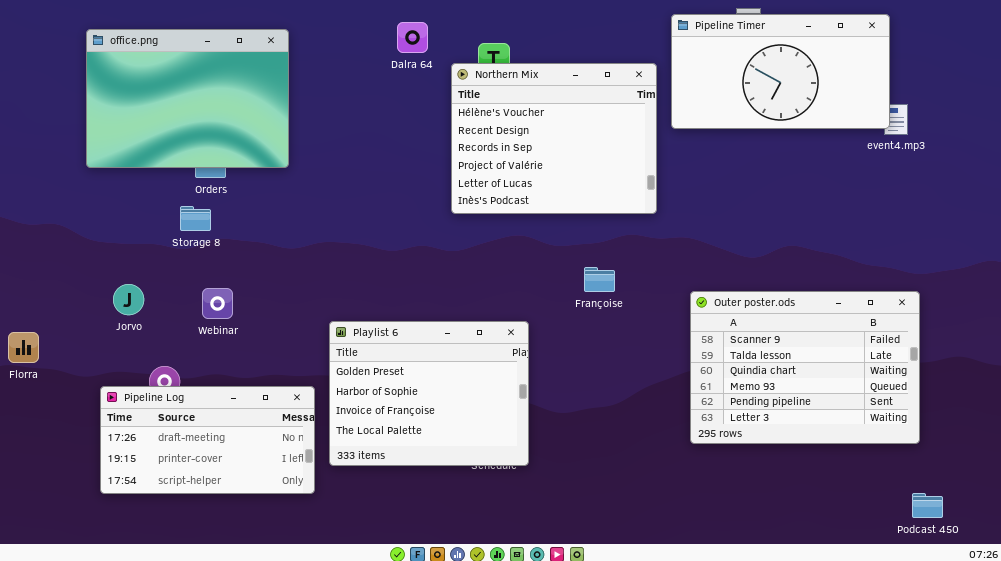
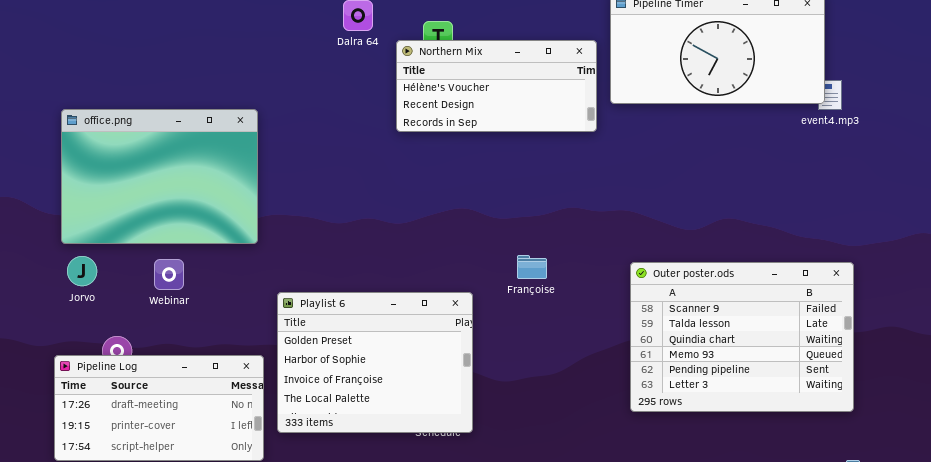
office.png: [86,29,289,168] -> [61,109,258,244], moved
Northern Mix: [451,63,657,214] -> [396,40,597,132], resized
Françoise: [584,267,615,292] -> [517,255,547,279], moved

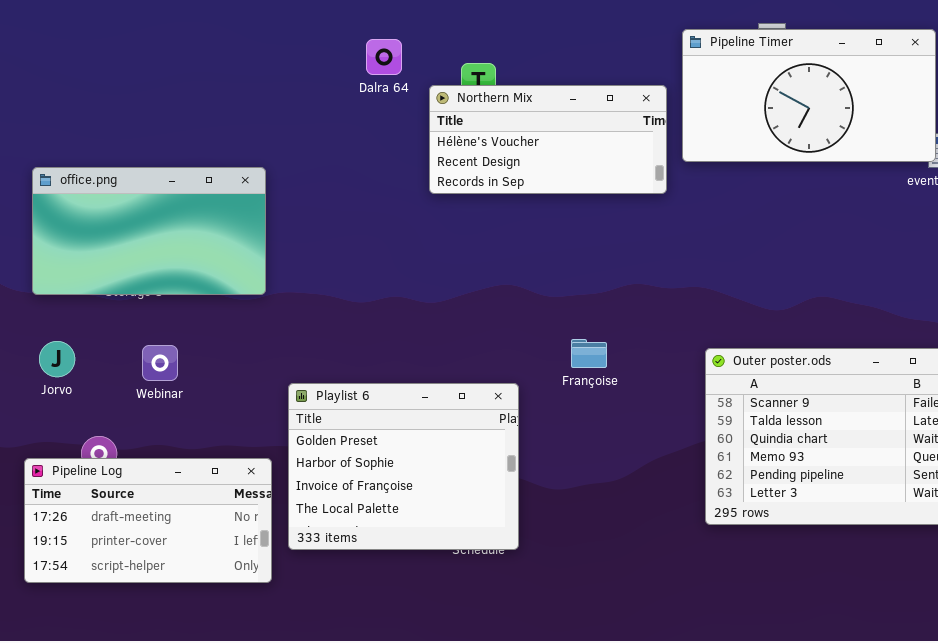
office.png: [61,109,258,244] -> [32,167,266,295], resized

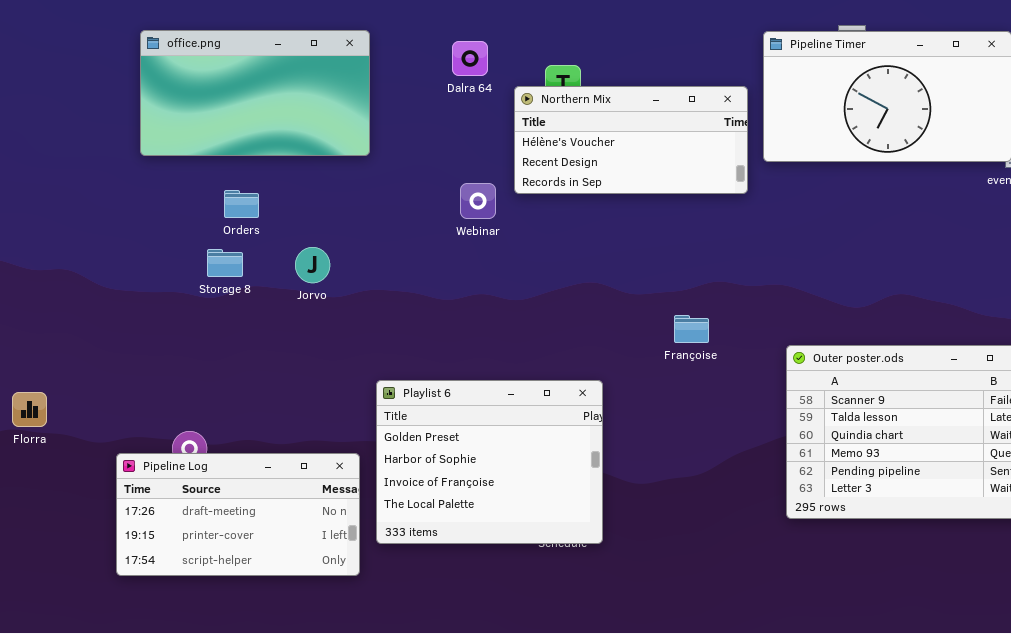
office.png: [32,167,266,295] -> [140,30,370,156], moved
Françoise: [571,339,607,368] -> [674,315,709,343], moved
Jorvo: [39,341,75,377] -> [295,247,330,283], moved
Webinar: [142,345,178,381] -> [460,183,496,219], moved

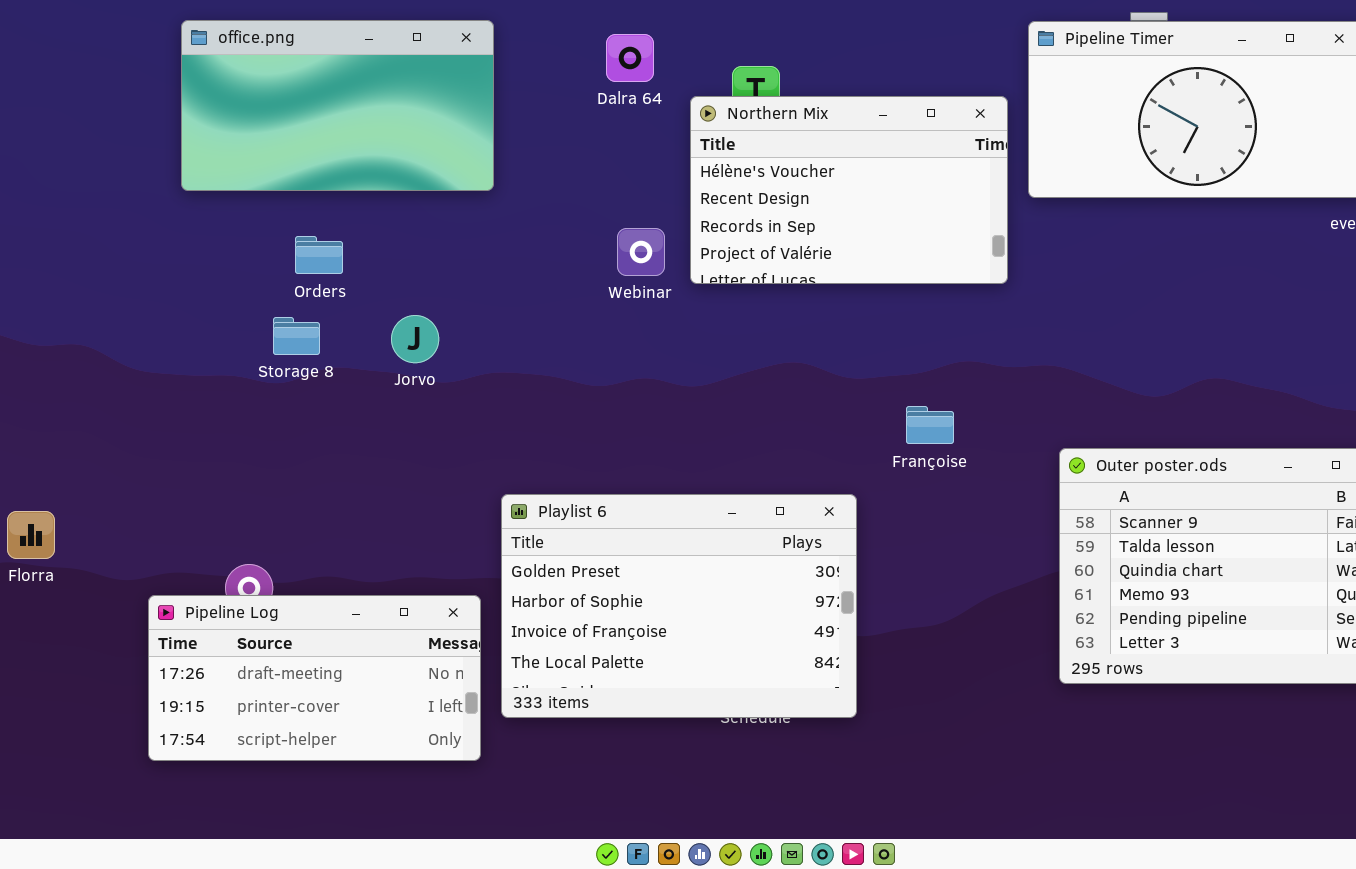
Northern Mix: [514,86,748,194] -> [690,96,1008,284], resized
Playlist 6: [376,380,603,544] -> [501,494,857,718], resized

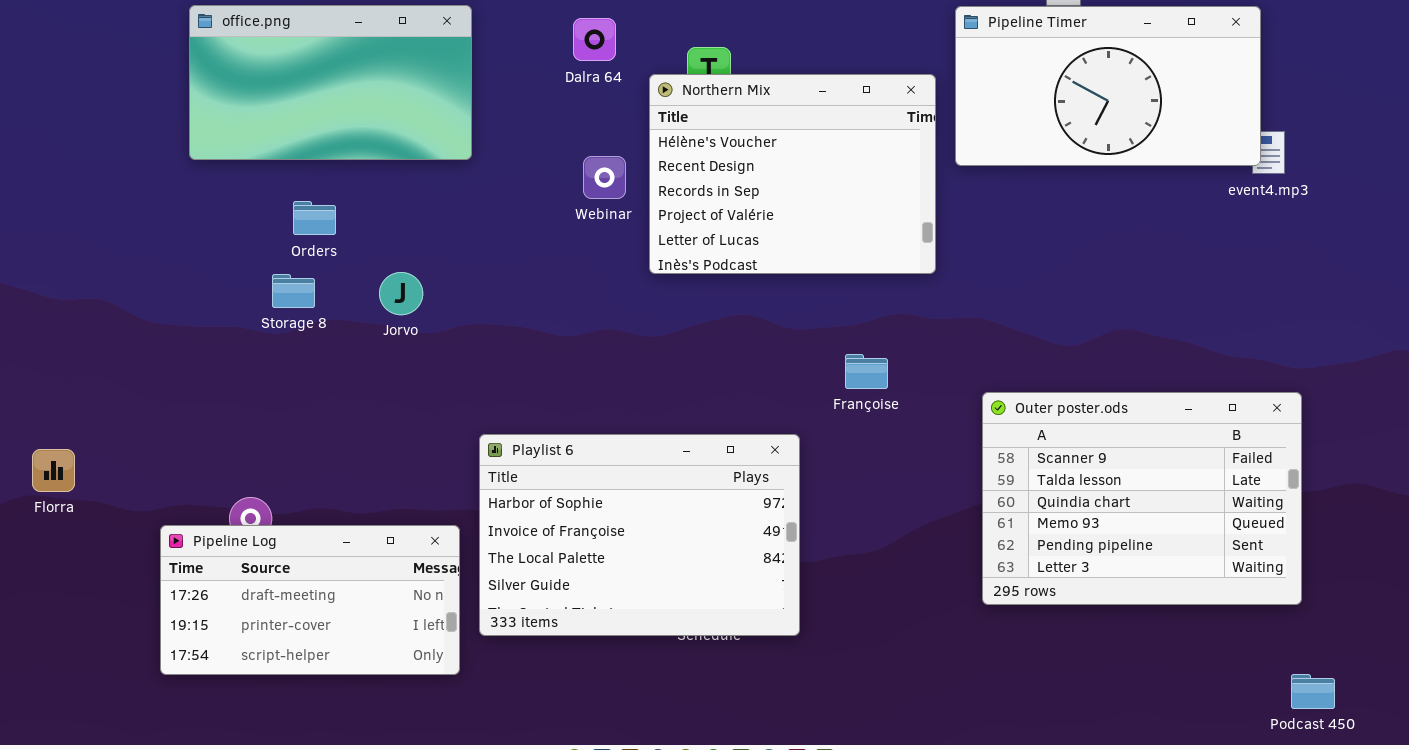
Northern Mix: [690,96,1008,284] -> [649,74,936,274], resized
Webinar: [617,228,665,276] -> [583,156,626,199], moved
Playlist 6: [501,494,857,718] -> [479,434,800,636], scrolled down 1 row

